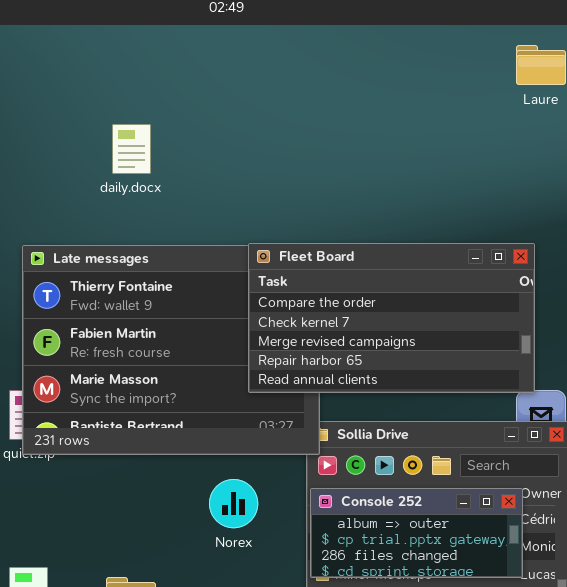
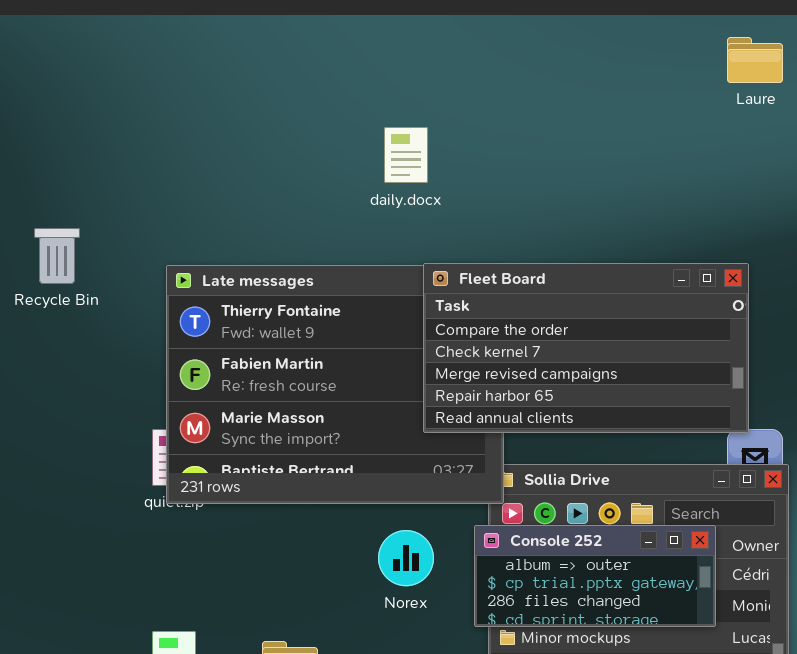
daily.docx: [112,124,151,174] -> [384,127,428,183], moved
Console 252: [310,488,523,578] -> [474,525,716,627], moved

